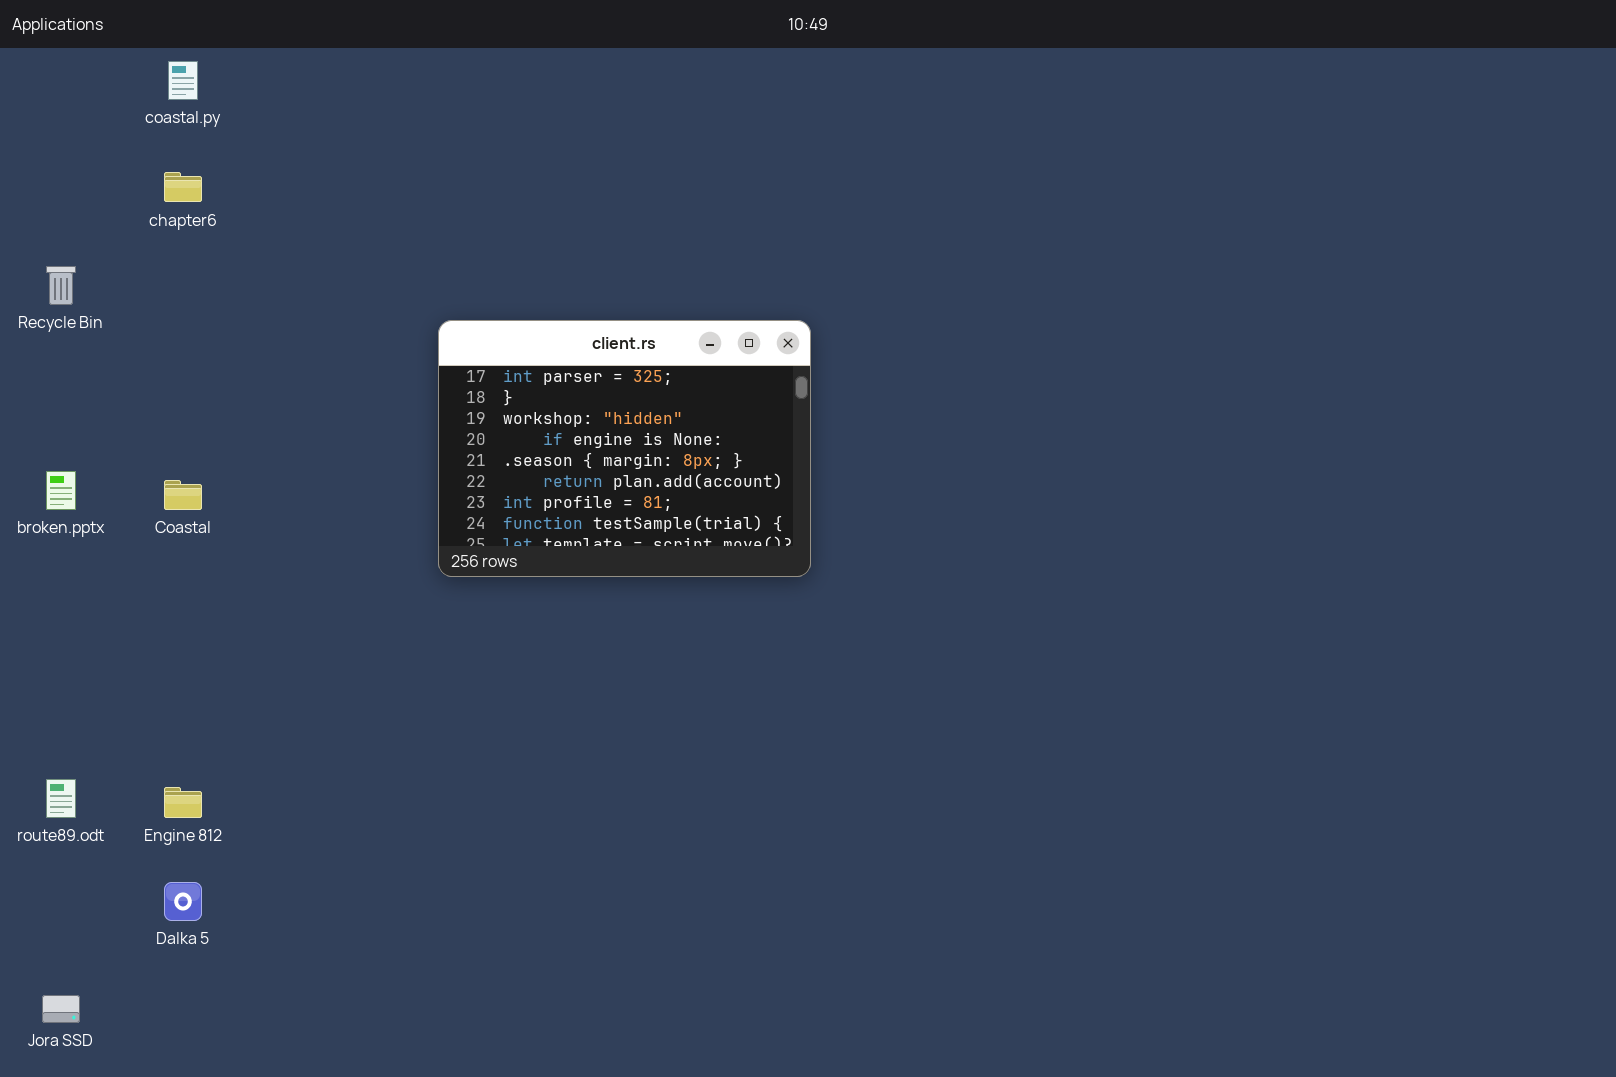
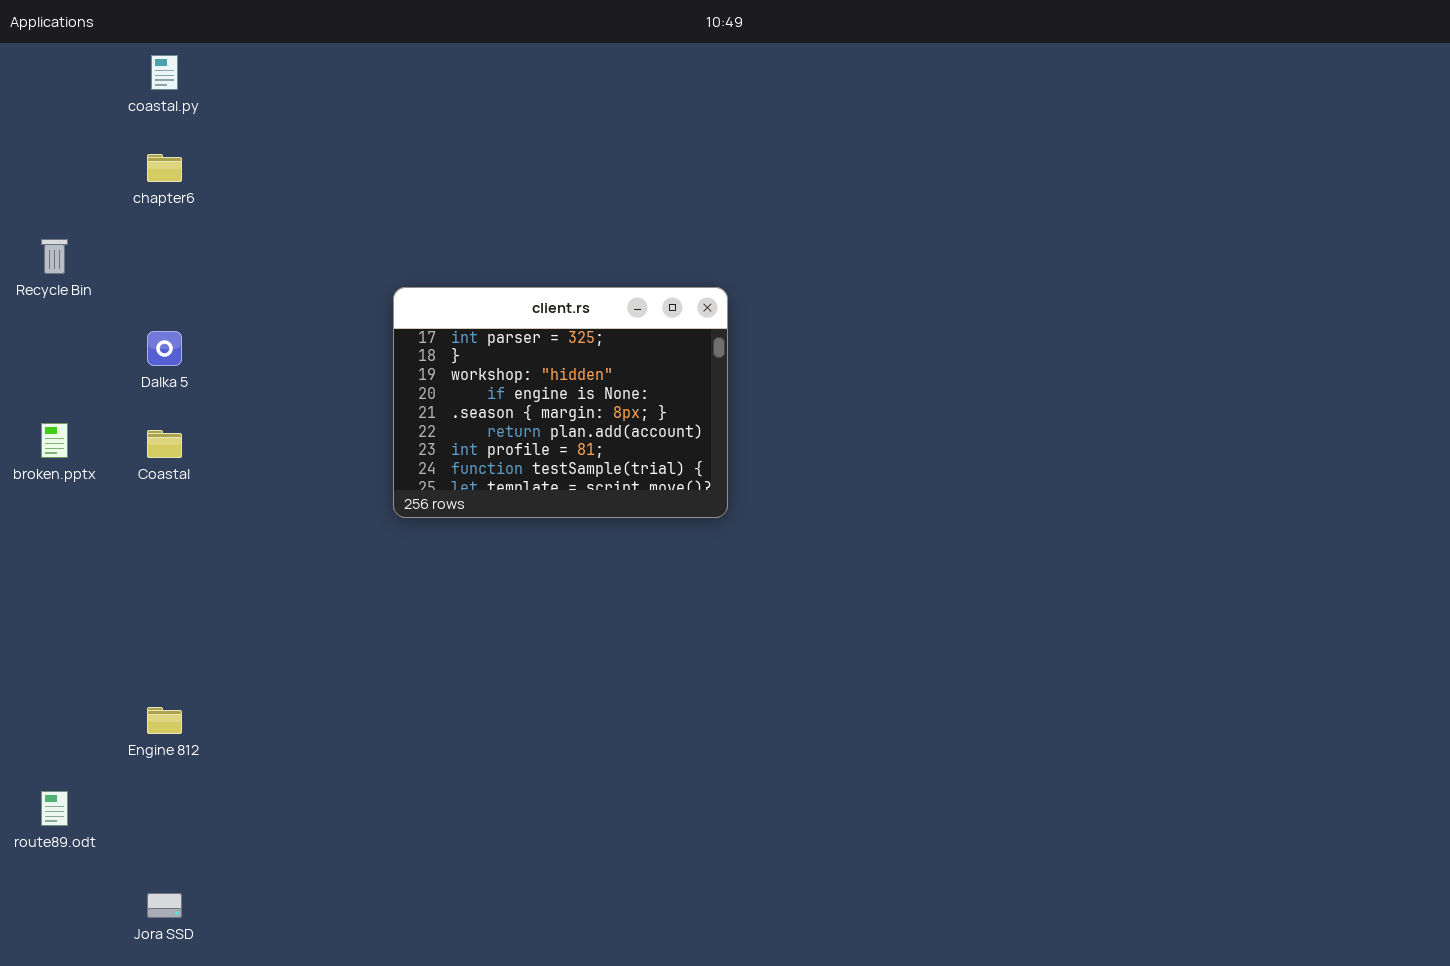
route89.odt: [46,779,76,818] -> [41,791,68,826], moved
Dalka 5: [164,882,202,921] -> [147,331,182,366], moved
Jora SSD: [42,995,80,1023] -> [147,893,182,918], moved

